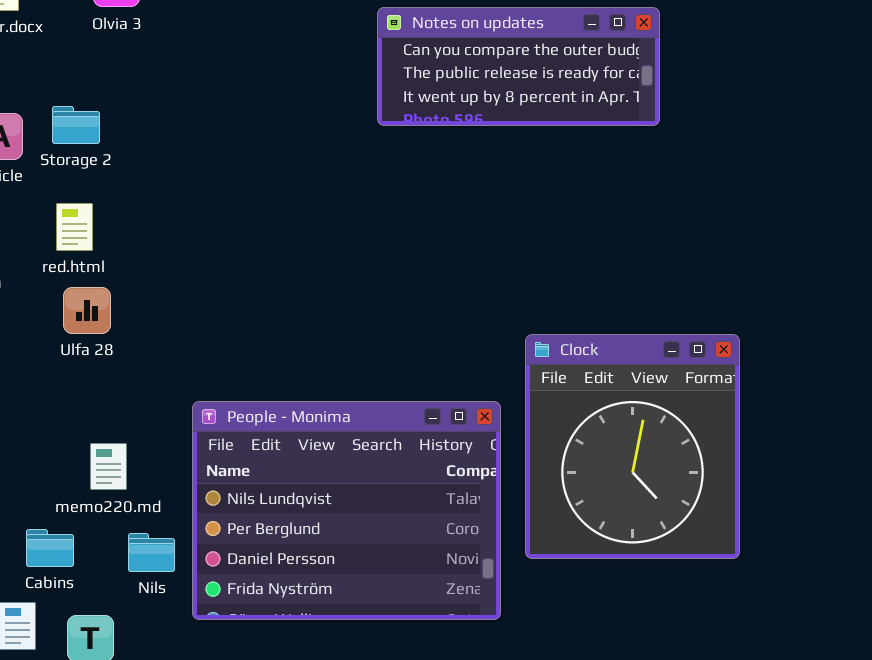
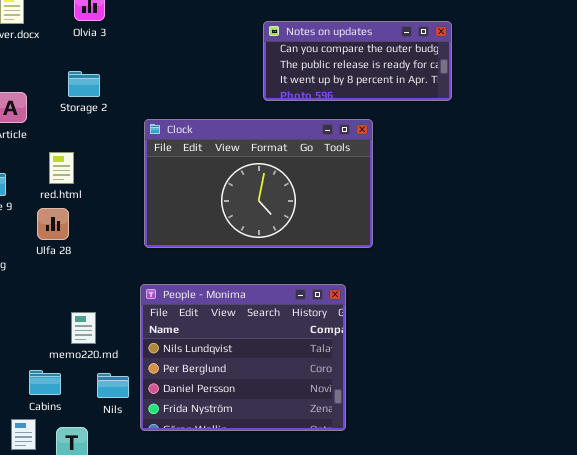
Storage 2: [52,106,100,144] -> [68,71,100,97], moved
Ulfa 28: [63,287,111,334] -> [37,208,69,240], moved
Clock: [525,334,740,559] -> [144,119,373,248], moved, resized

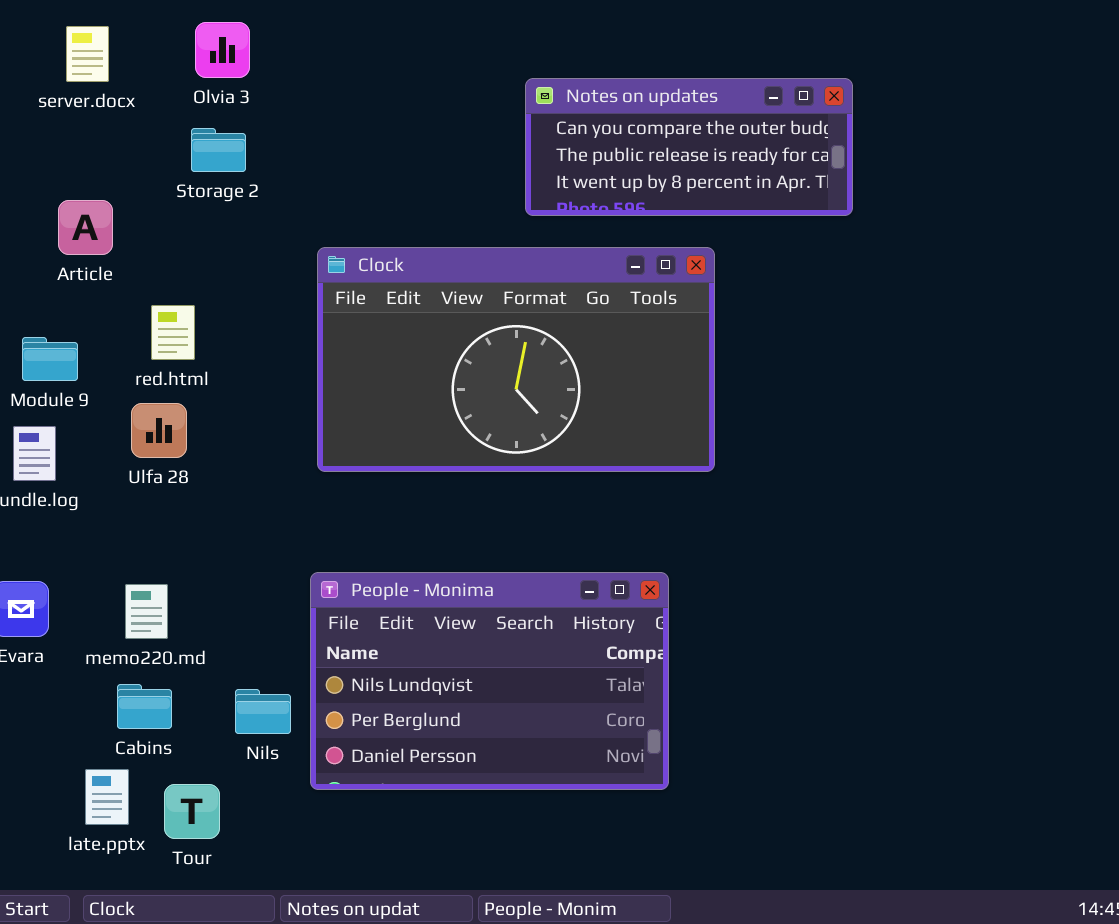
Storage 2: [68,71,100,97] -> [191,128,246,172], moved
People - Monima: [140,284,346,431] -> [310,572,669,790], resized
memo220.md: [71,312,96,344] -> [125,584,168,639], moved

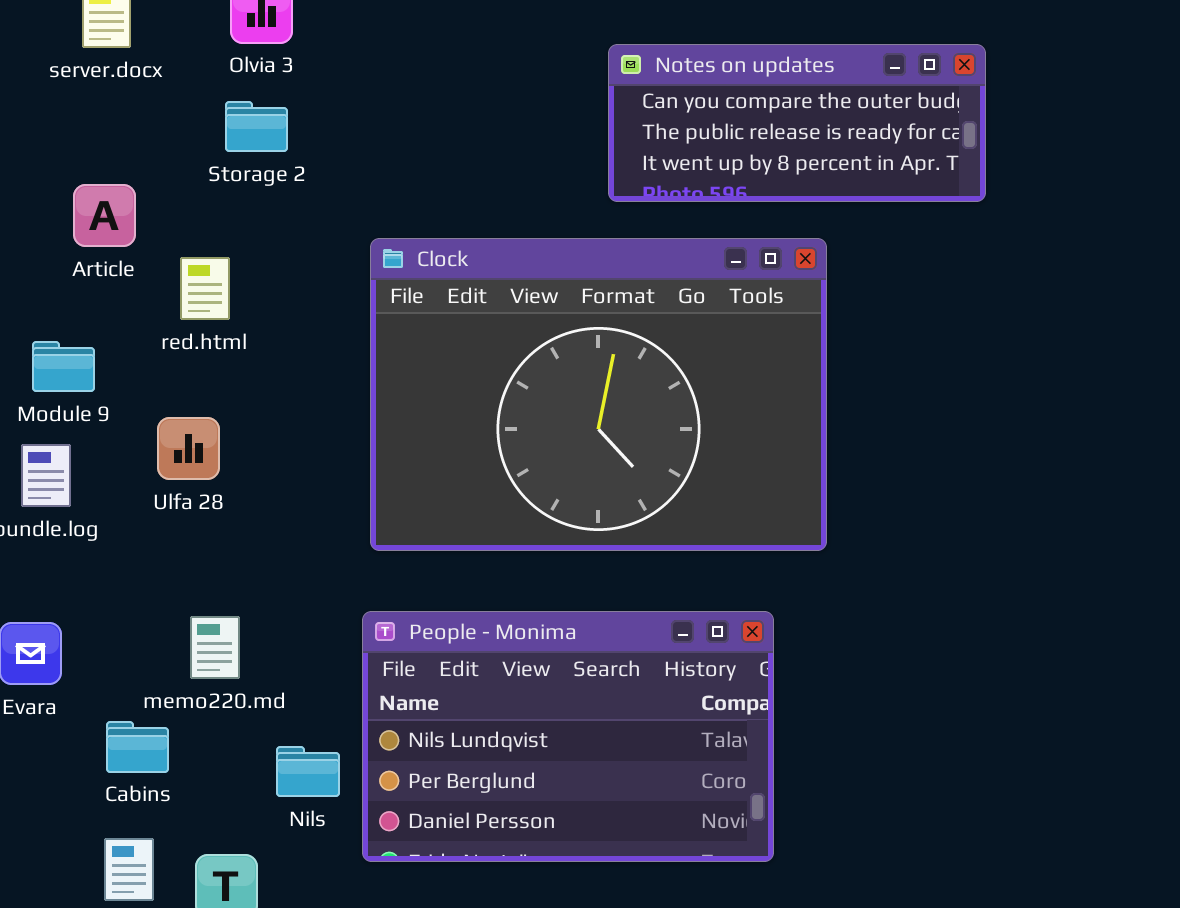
Clock: [317,247,715,472] -> [370,238,827,551], resized
red.html: [151,305,195,360] -> [180,257,230,320], moved
memo220.md: [125,584,168,639] -> [190,616,240,679], moved
Cabins: [117,684,172,729] -> [106,721,169,773], moved

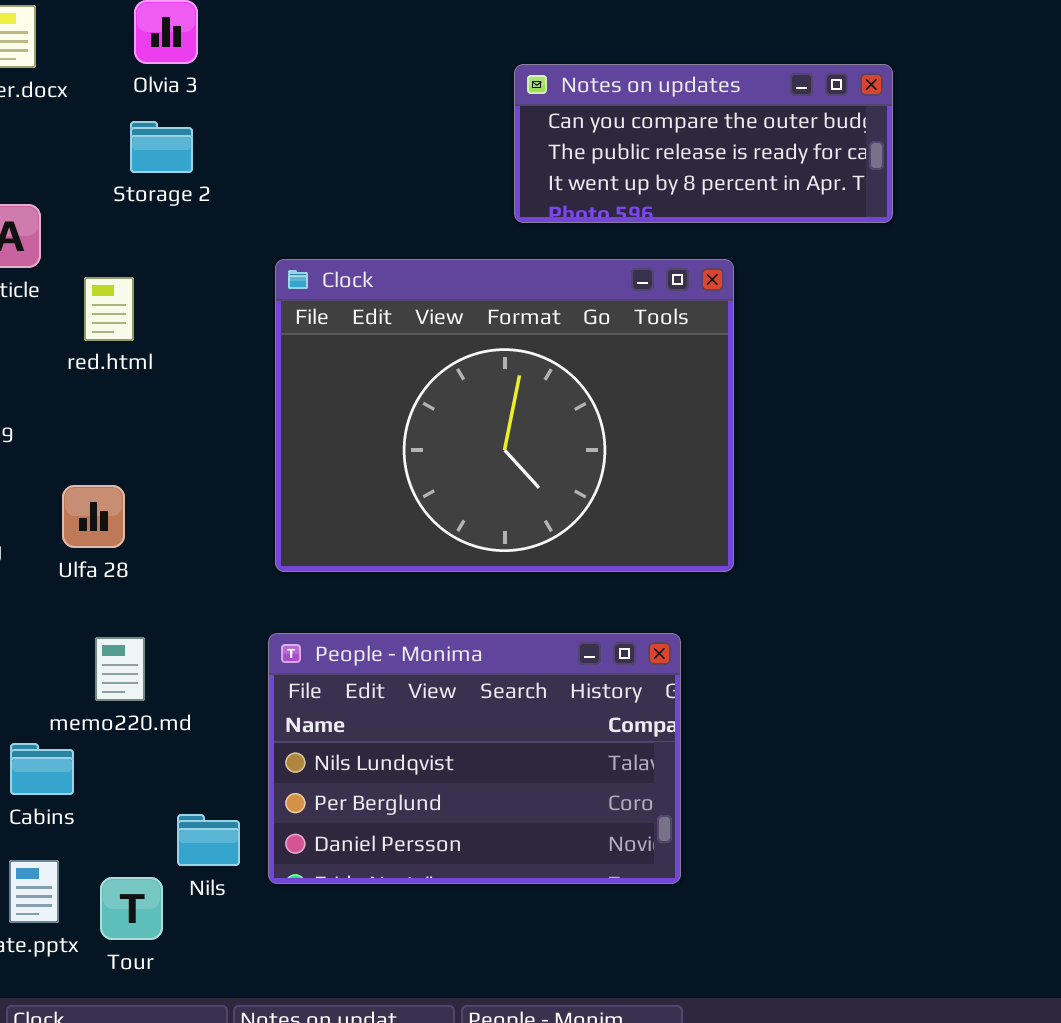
Ulfa 28: [157,417,220,480] -> [62,485,125,548], moved
Nils: [276,746,340,797] -> [177,814,240,866], moved

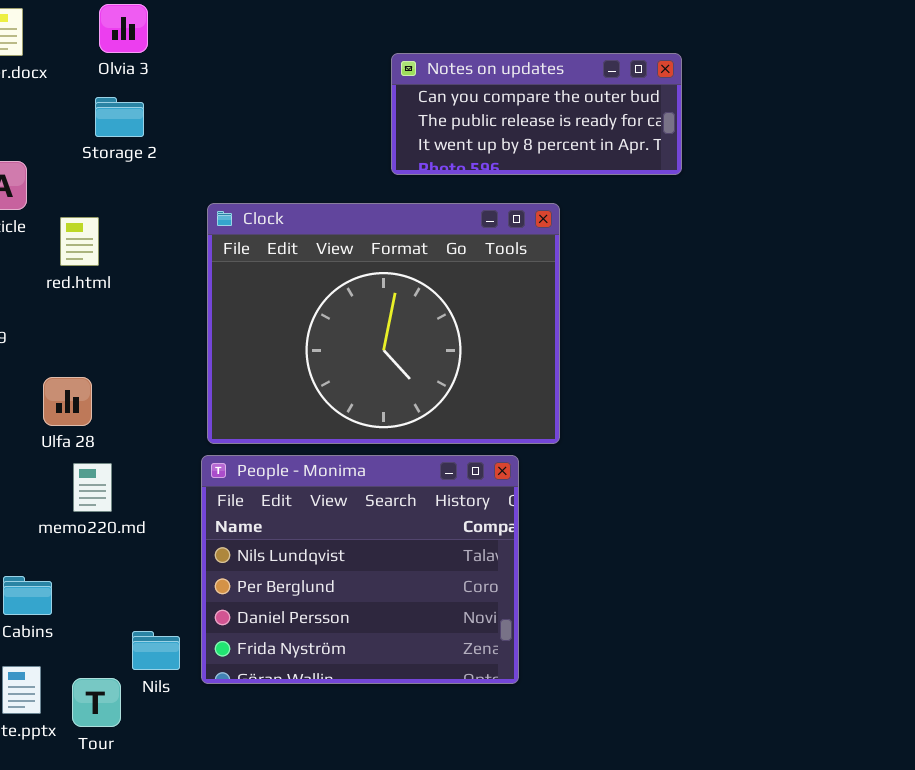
People - Monima: [268,633,681,884] -> [201,455,519,684], resized
memo220.md: [95,637,145,701] -> [73,463,112,512], moved

